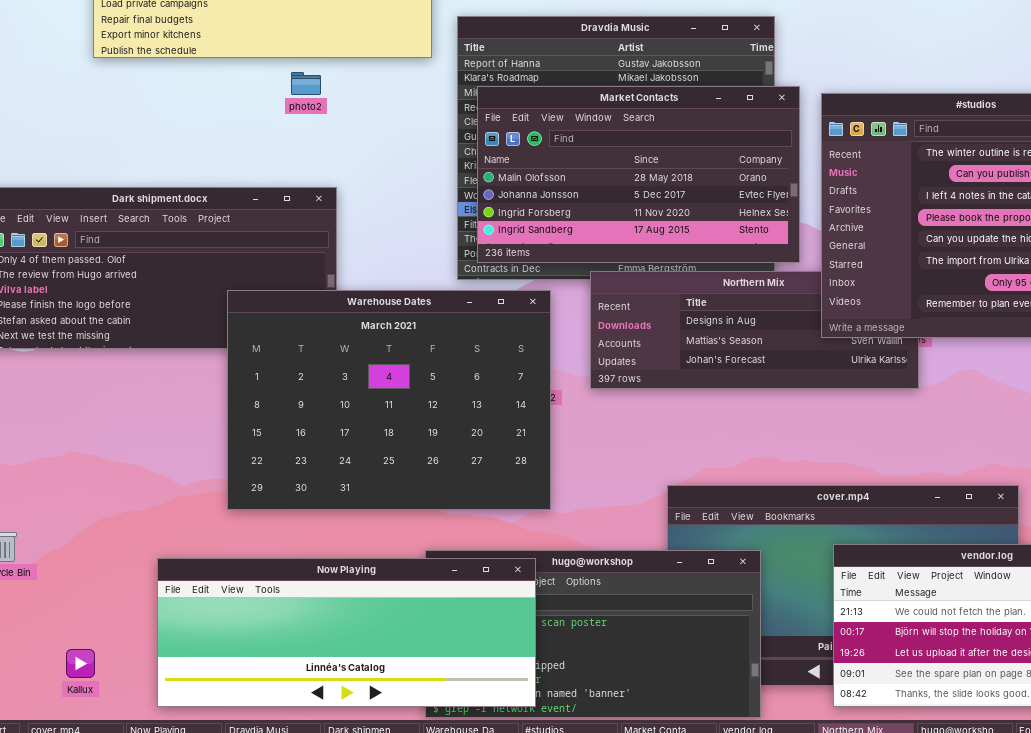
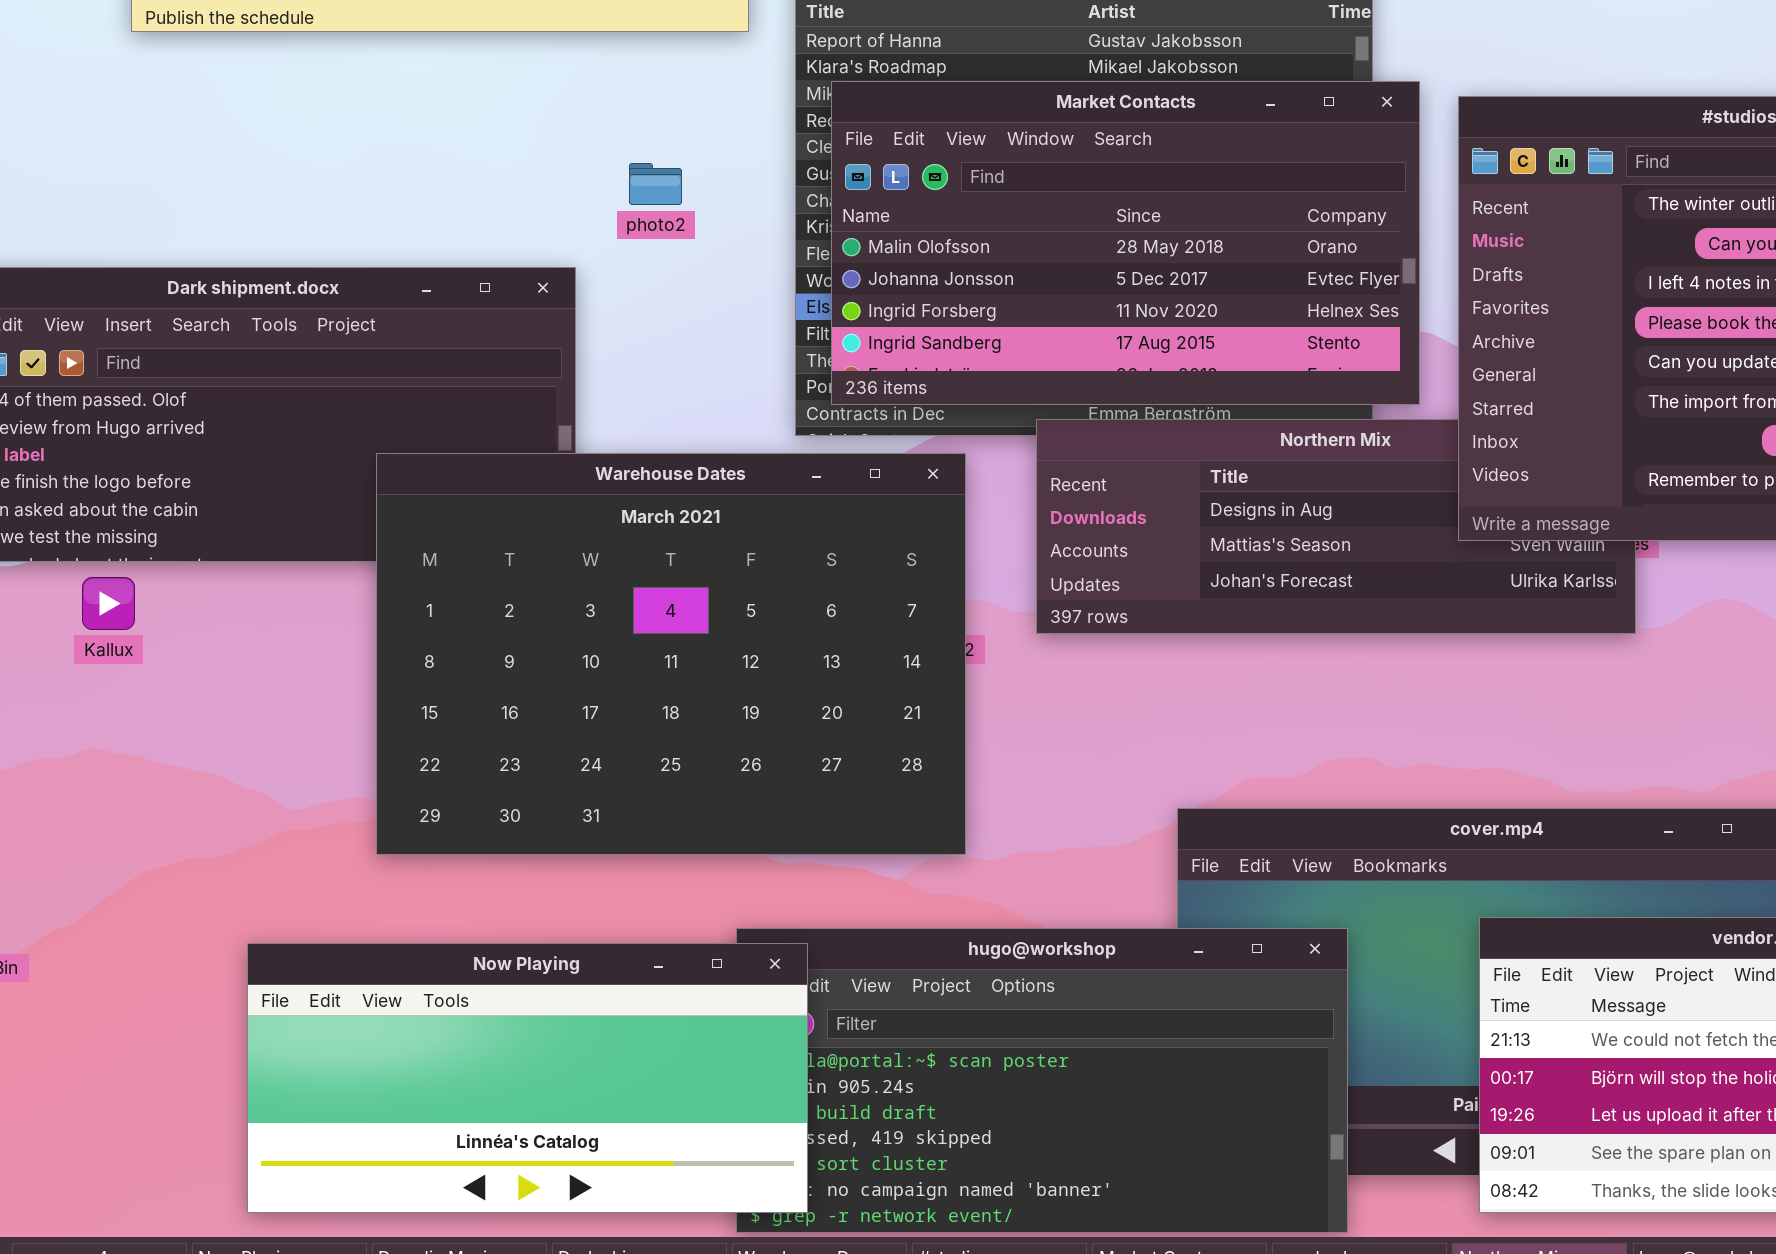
photo2: [291,72,321,95] -> [629,163,682,205], moved
Now Playing: [157,558,536,707] -> [247,943,808,1213], resized
Kallux: [66,649,95,678] -> [82,577,135,630], moved

